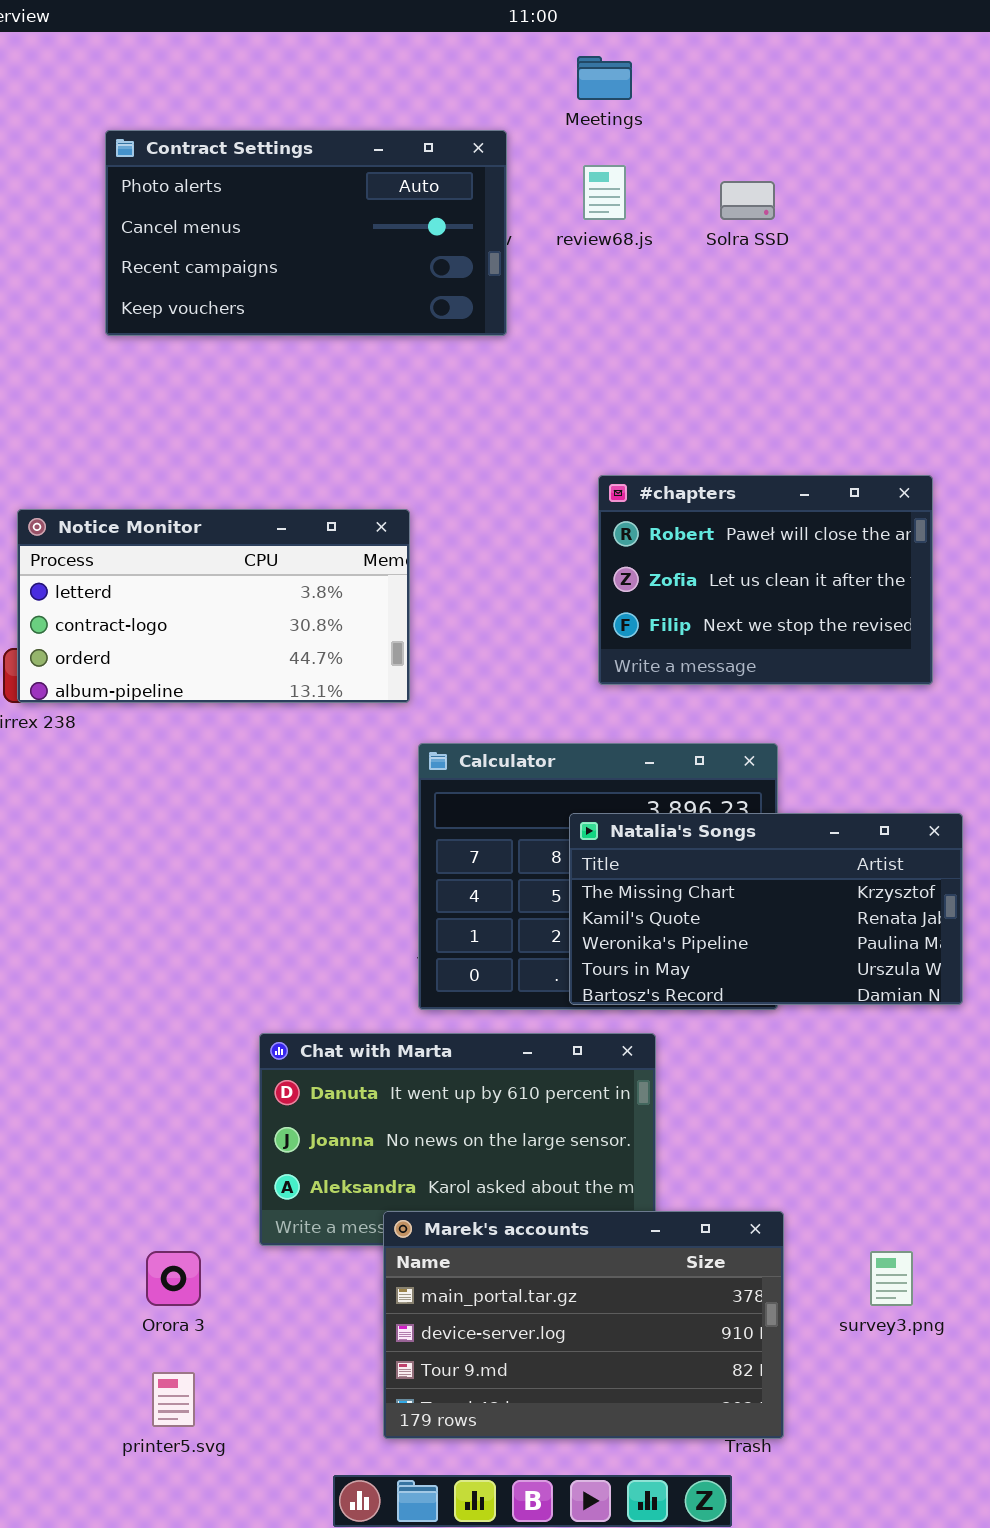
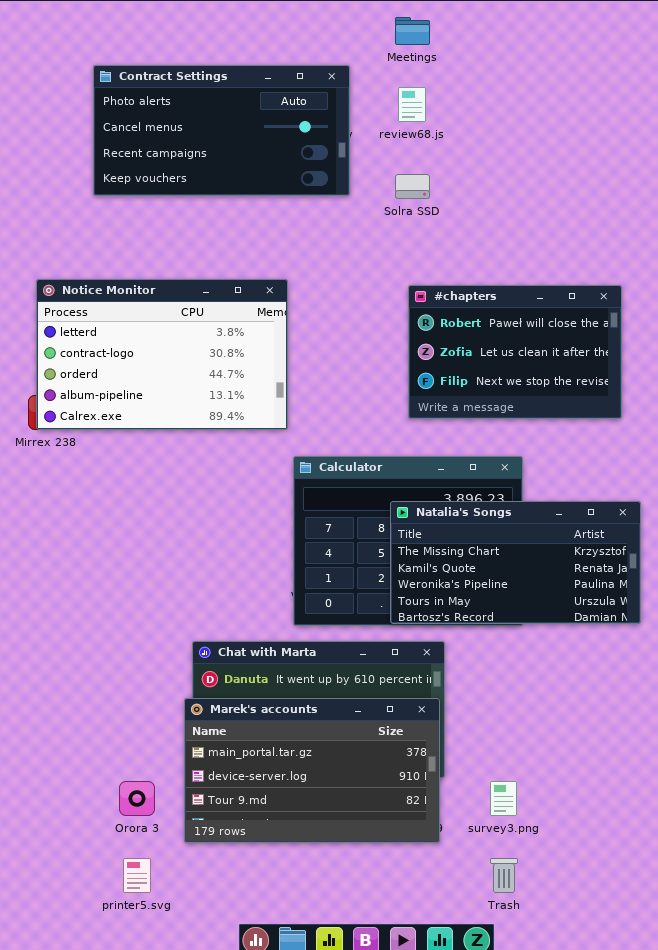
Solra SSD: [720,181,775,220] -> [395,174,430,199], moved
Notice Monitor: [17,509,410,703] -> [36,279,288,430], resized
Marek's accounts: [383,1211,784,1439] -> [184,698,440,843], moved
survey3.png: [870,1251,913,1306] -> [490,781,517,816], moved

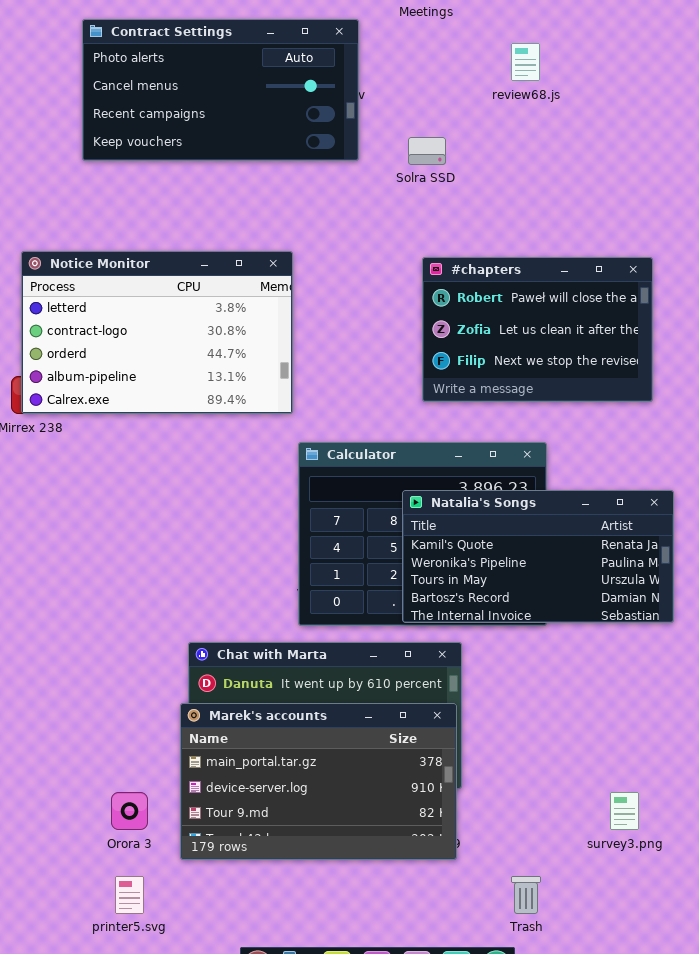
review68.js: [398,87,426,122] -> [511,43,540,81], moved
Natalia's Songs: [390,501,641,624] -> [402,490,674,623], scrolled down 1 row
survey3.png: [490,781,517,816] -> [610,792,639,830], moved

